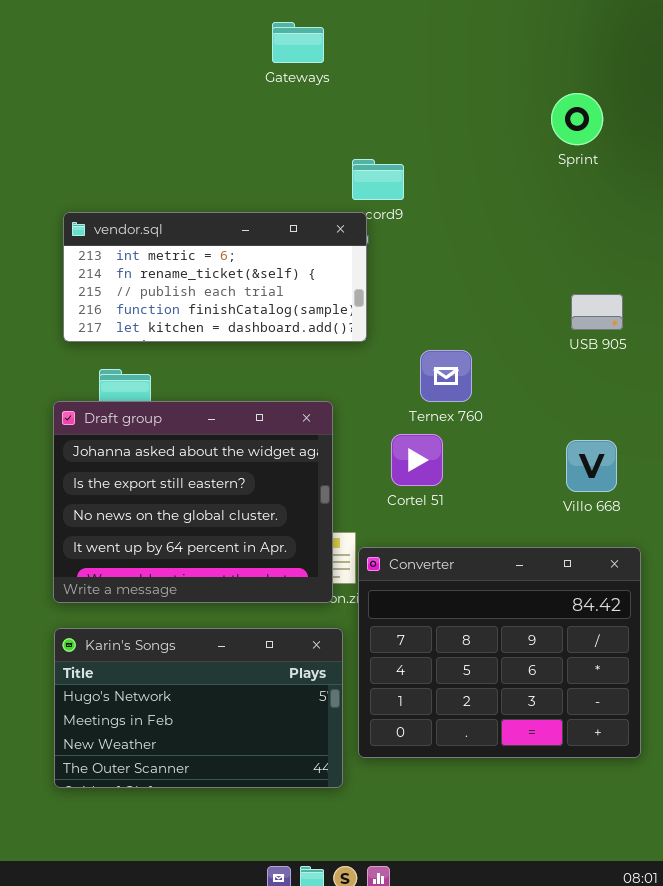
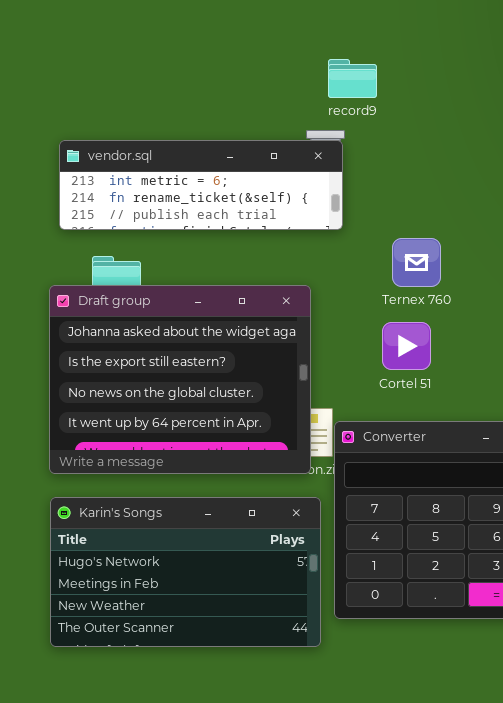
vendor.sql: [63,212,367,342] -> [59,140,343,230], resized
Cortel 51: [391,434,443,486] -> [382,322,431,370], moved

